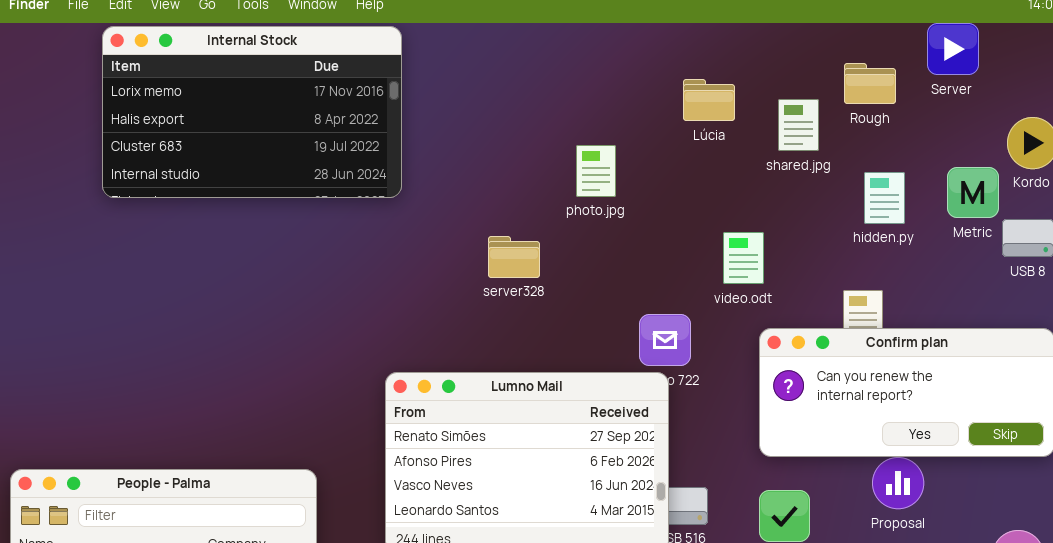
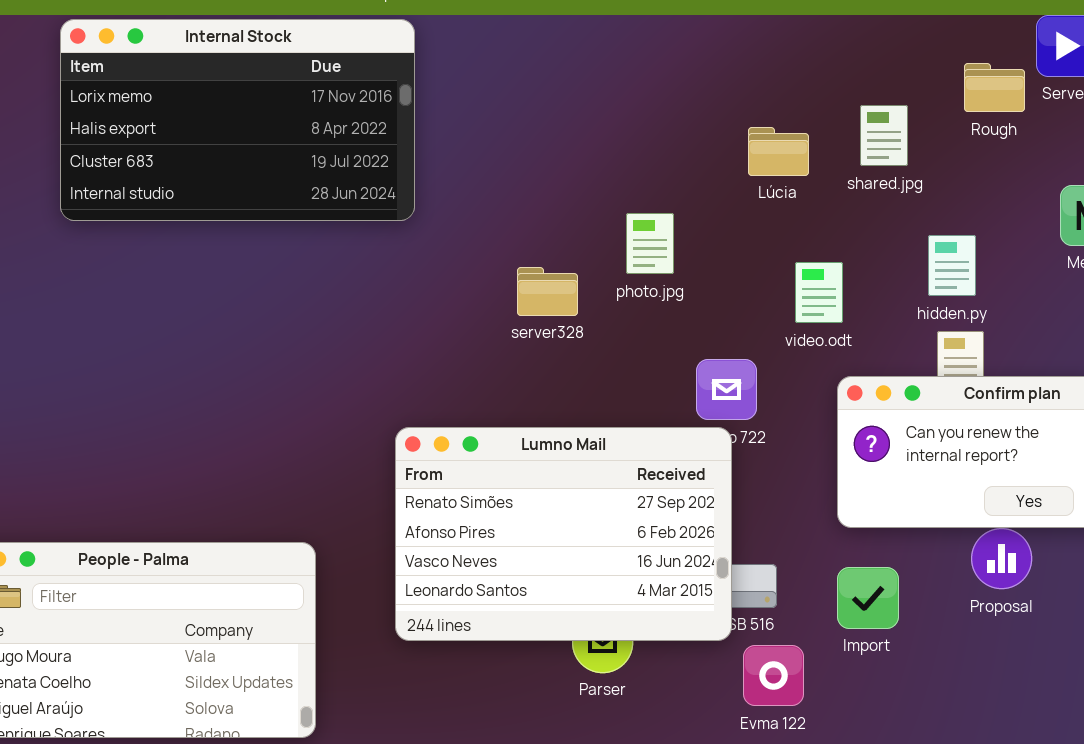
Rough: [844,63,896,104] -> [964,63,1025,112], moved
Lúcia: [683,79,735,121] -> [748,127,809,176], moved
photo.jpg: [576,145,616,197] -> [626,213,674,274], moved
hidden.py: [864,172,905,224] -> [928,235,976,296], moved

